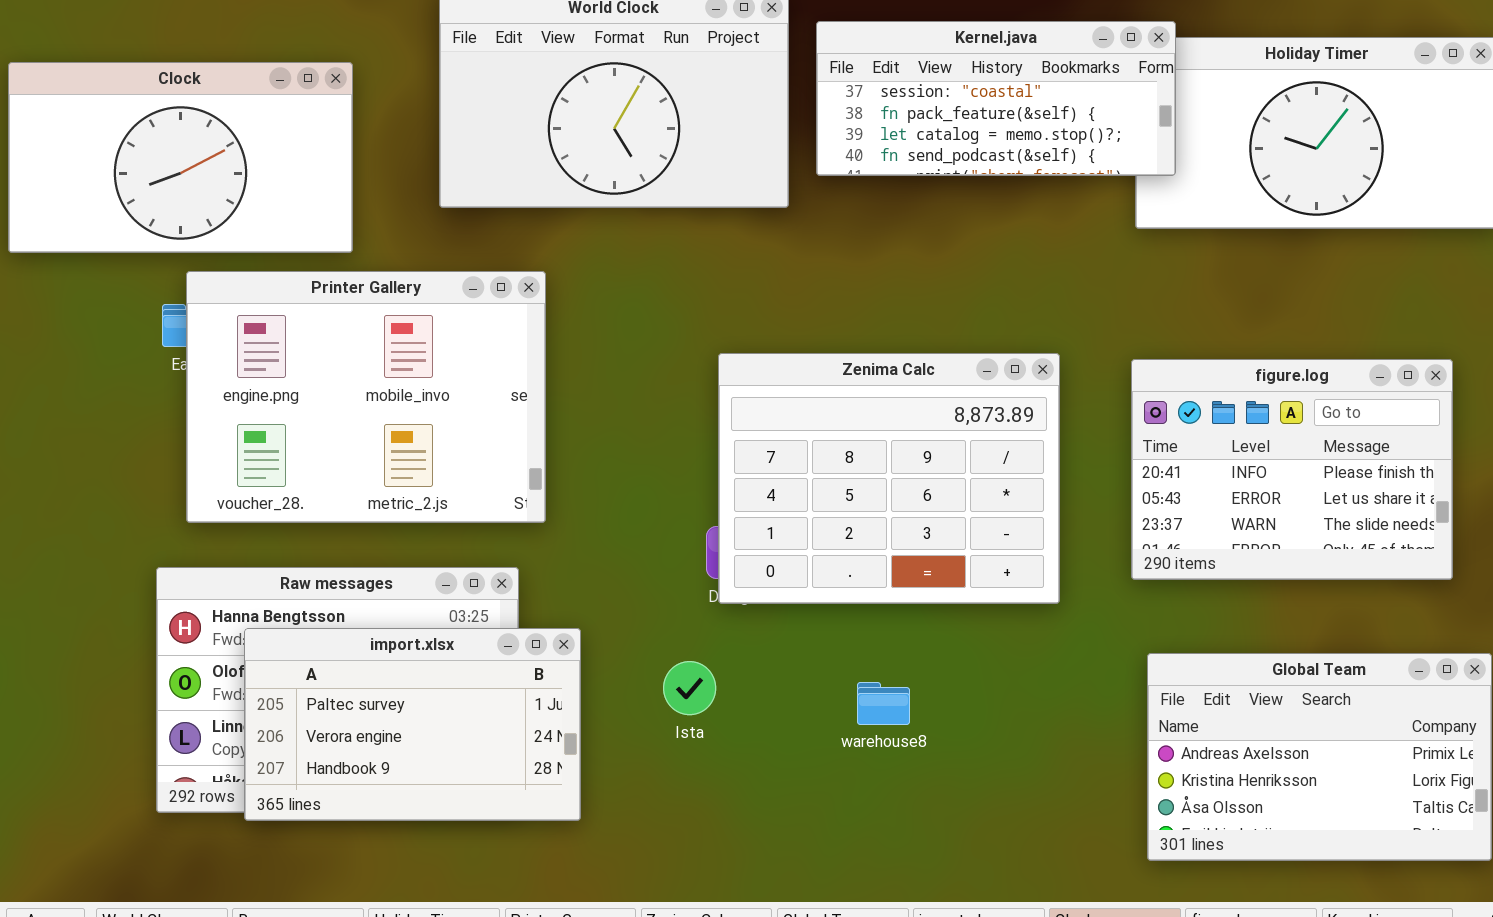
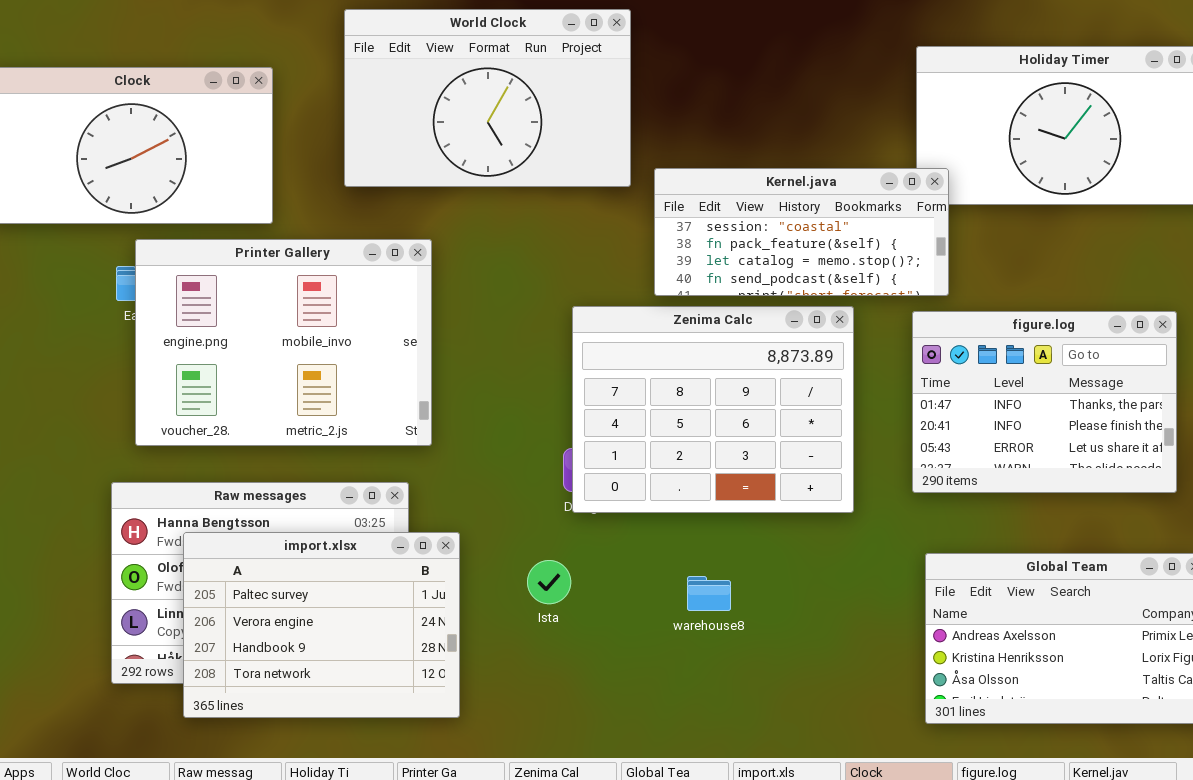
Kernel.java: [816,21,1176,176] -> [654,168,949,296], moved
figure.log: [1131,359,1453,580] -> [912,311,1177,493], scrolled up 1 row
import.xlsx: [244,628,581,821] -> [183,532,460,718], resized

